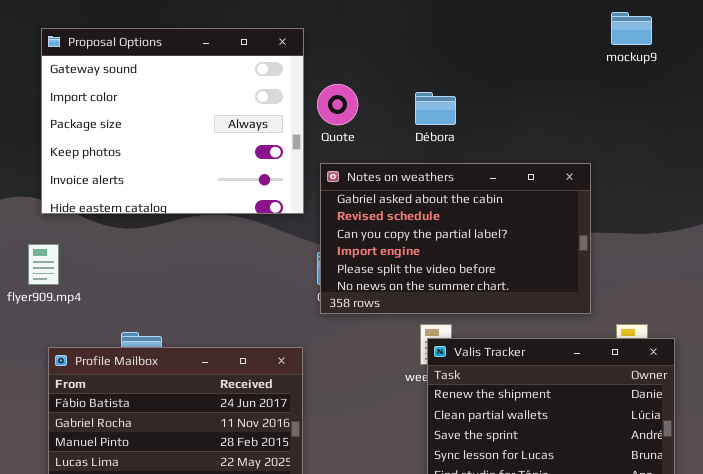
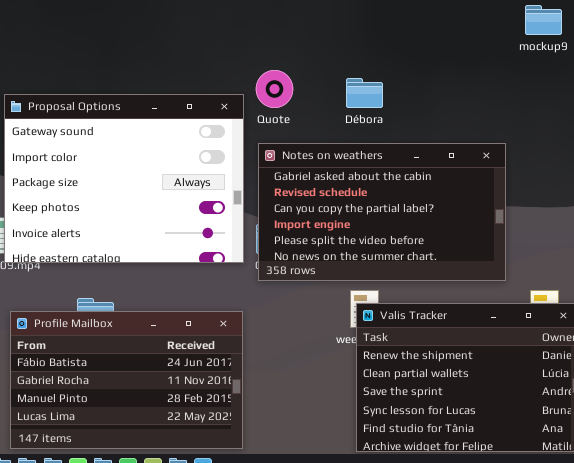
Proposal Options: [41,28,304,214] -> [4,94,244,263], moved

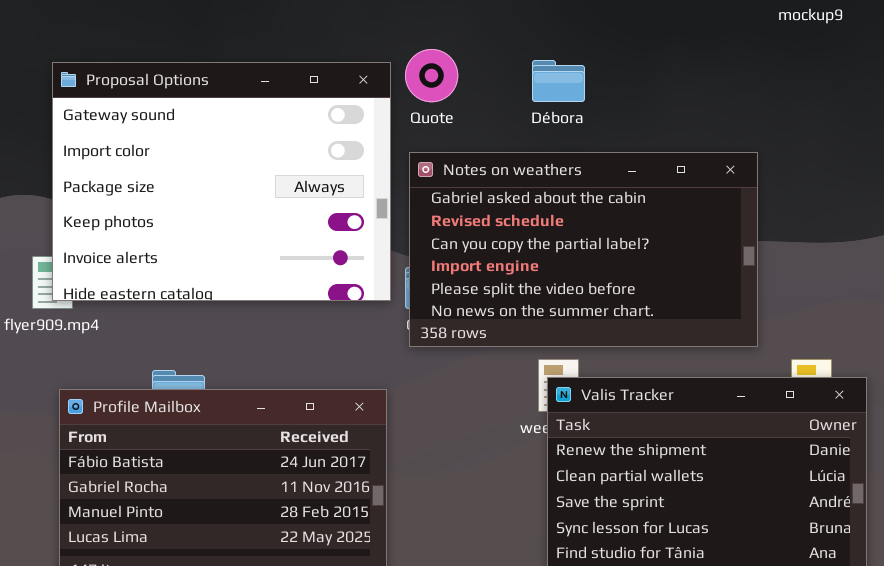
Proposal Options: [4,94,244,263] -> [52,62,391,301], moved

